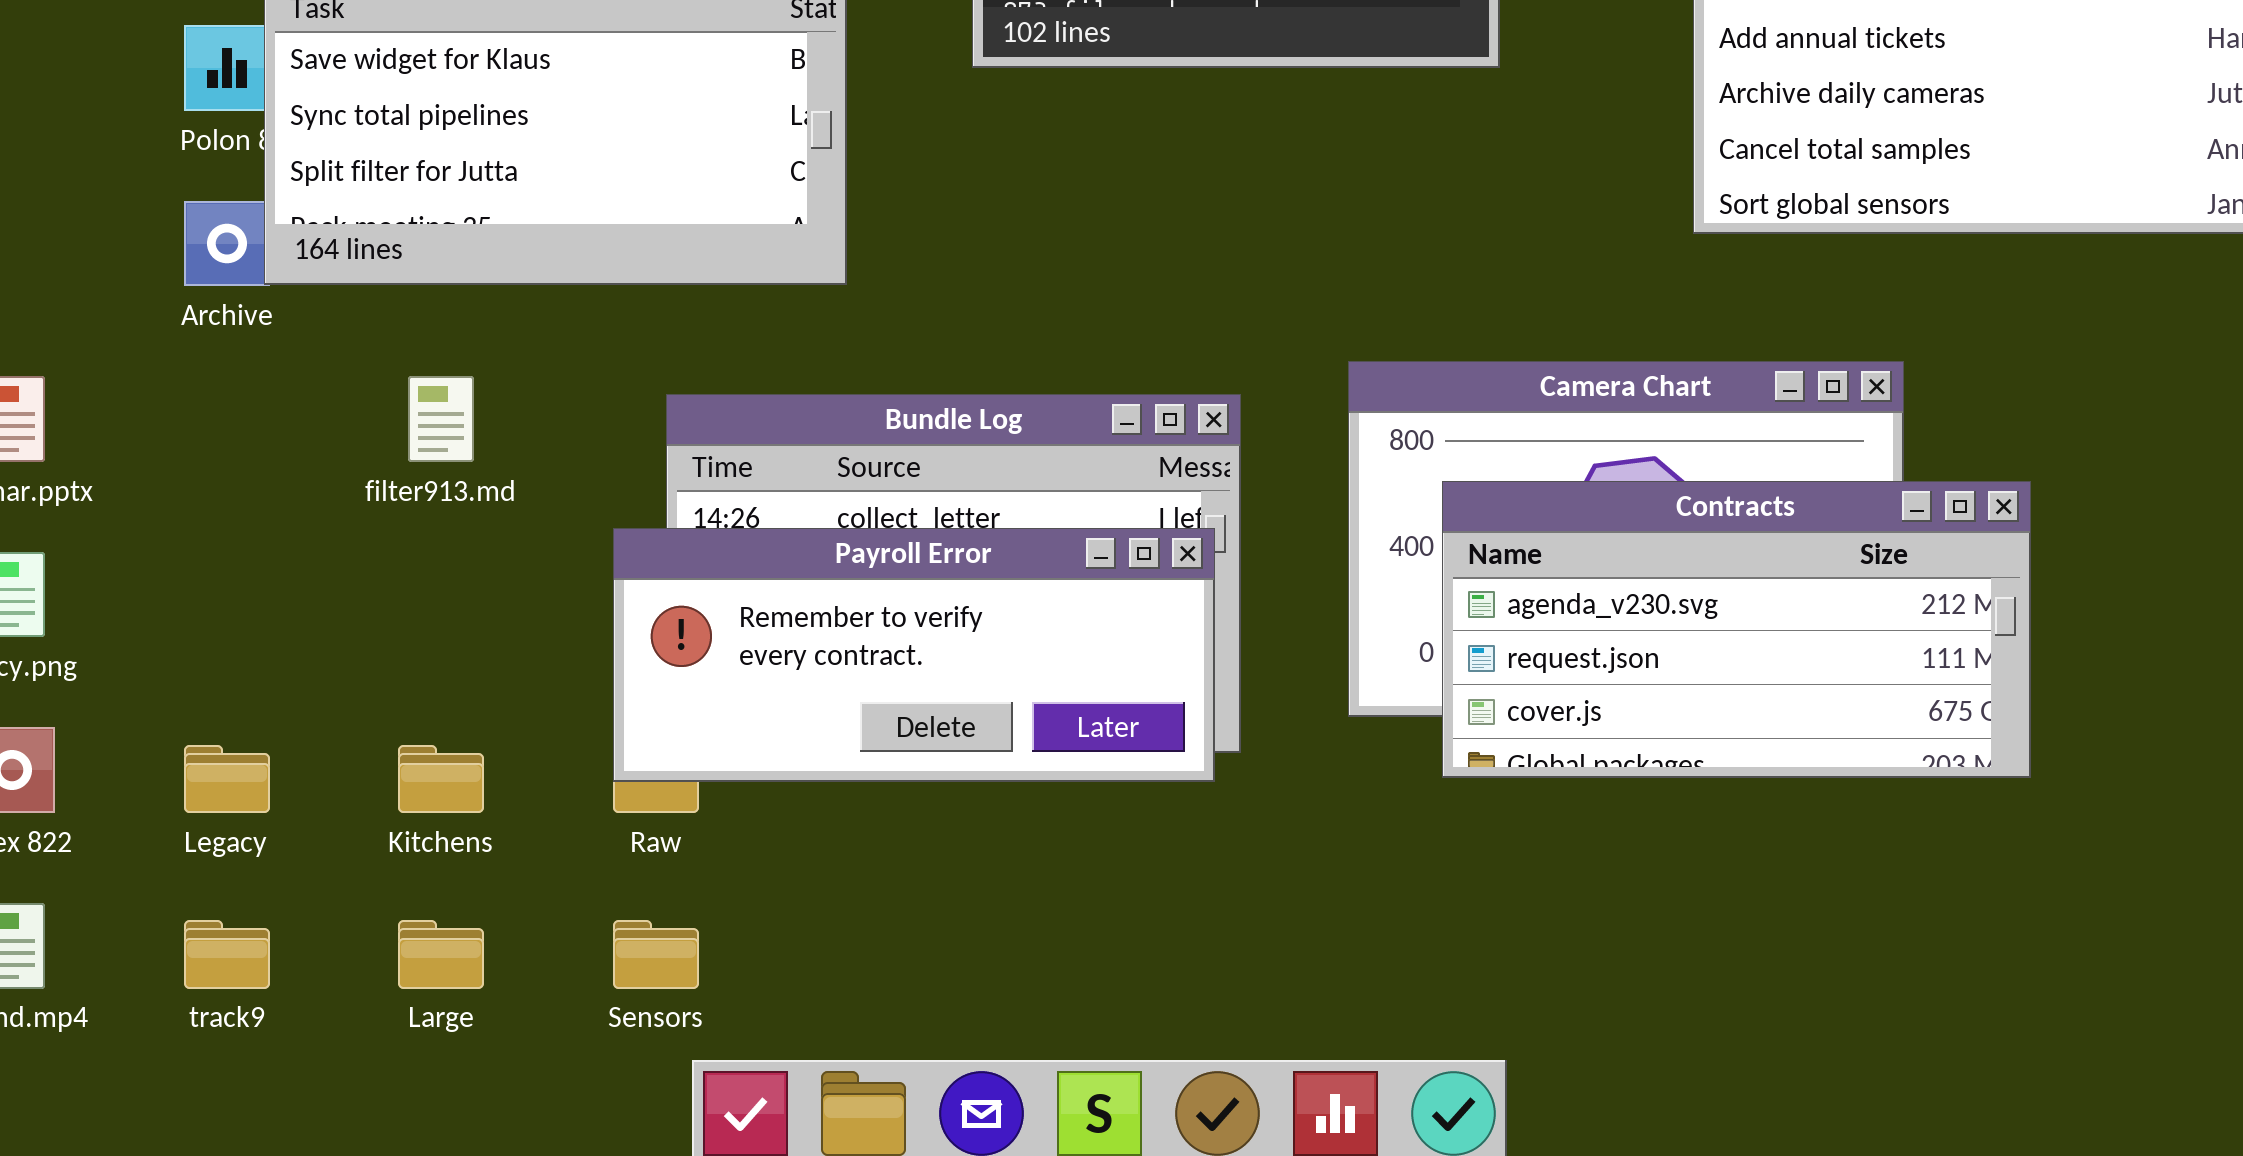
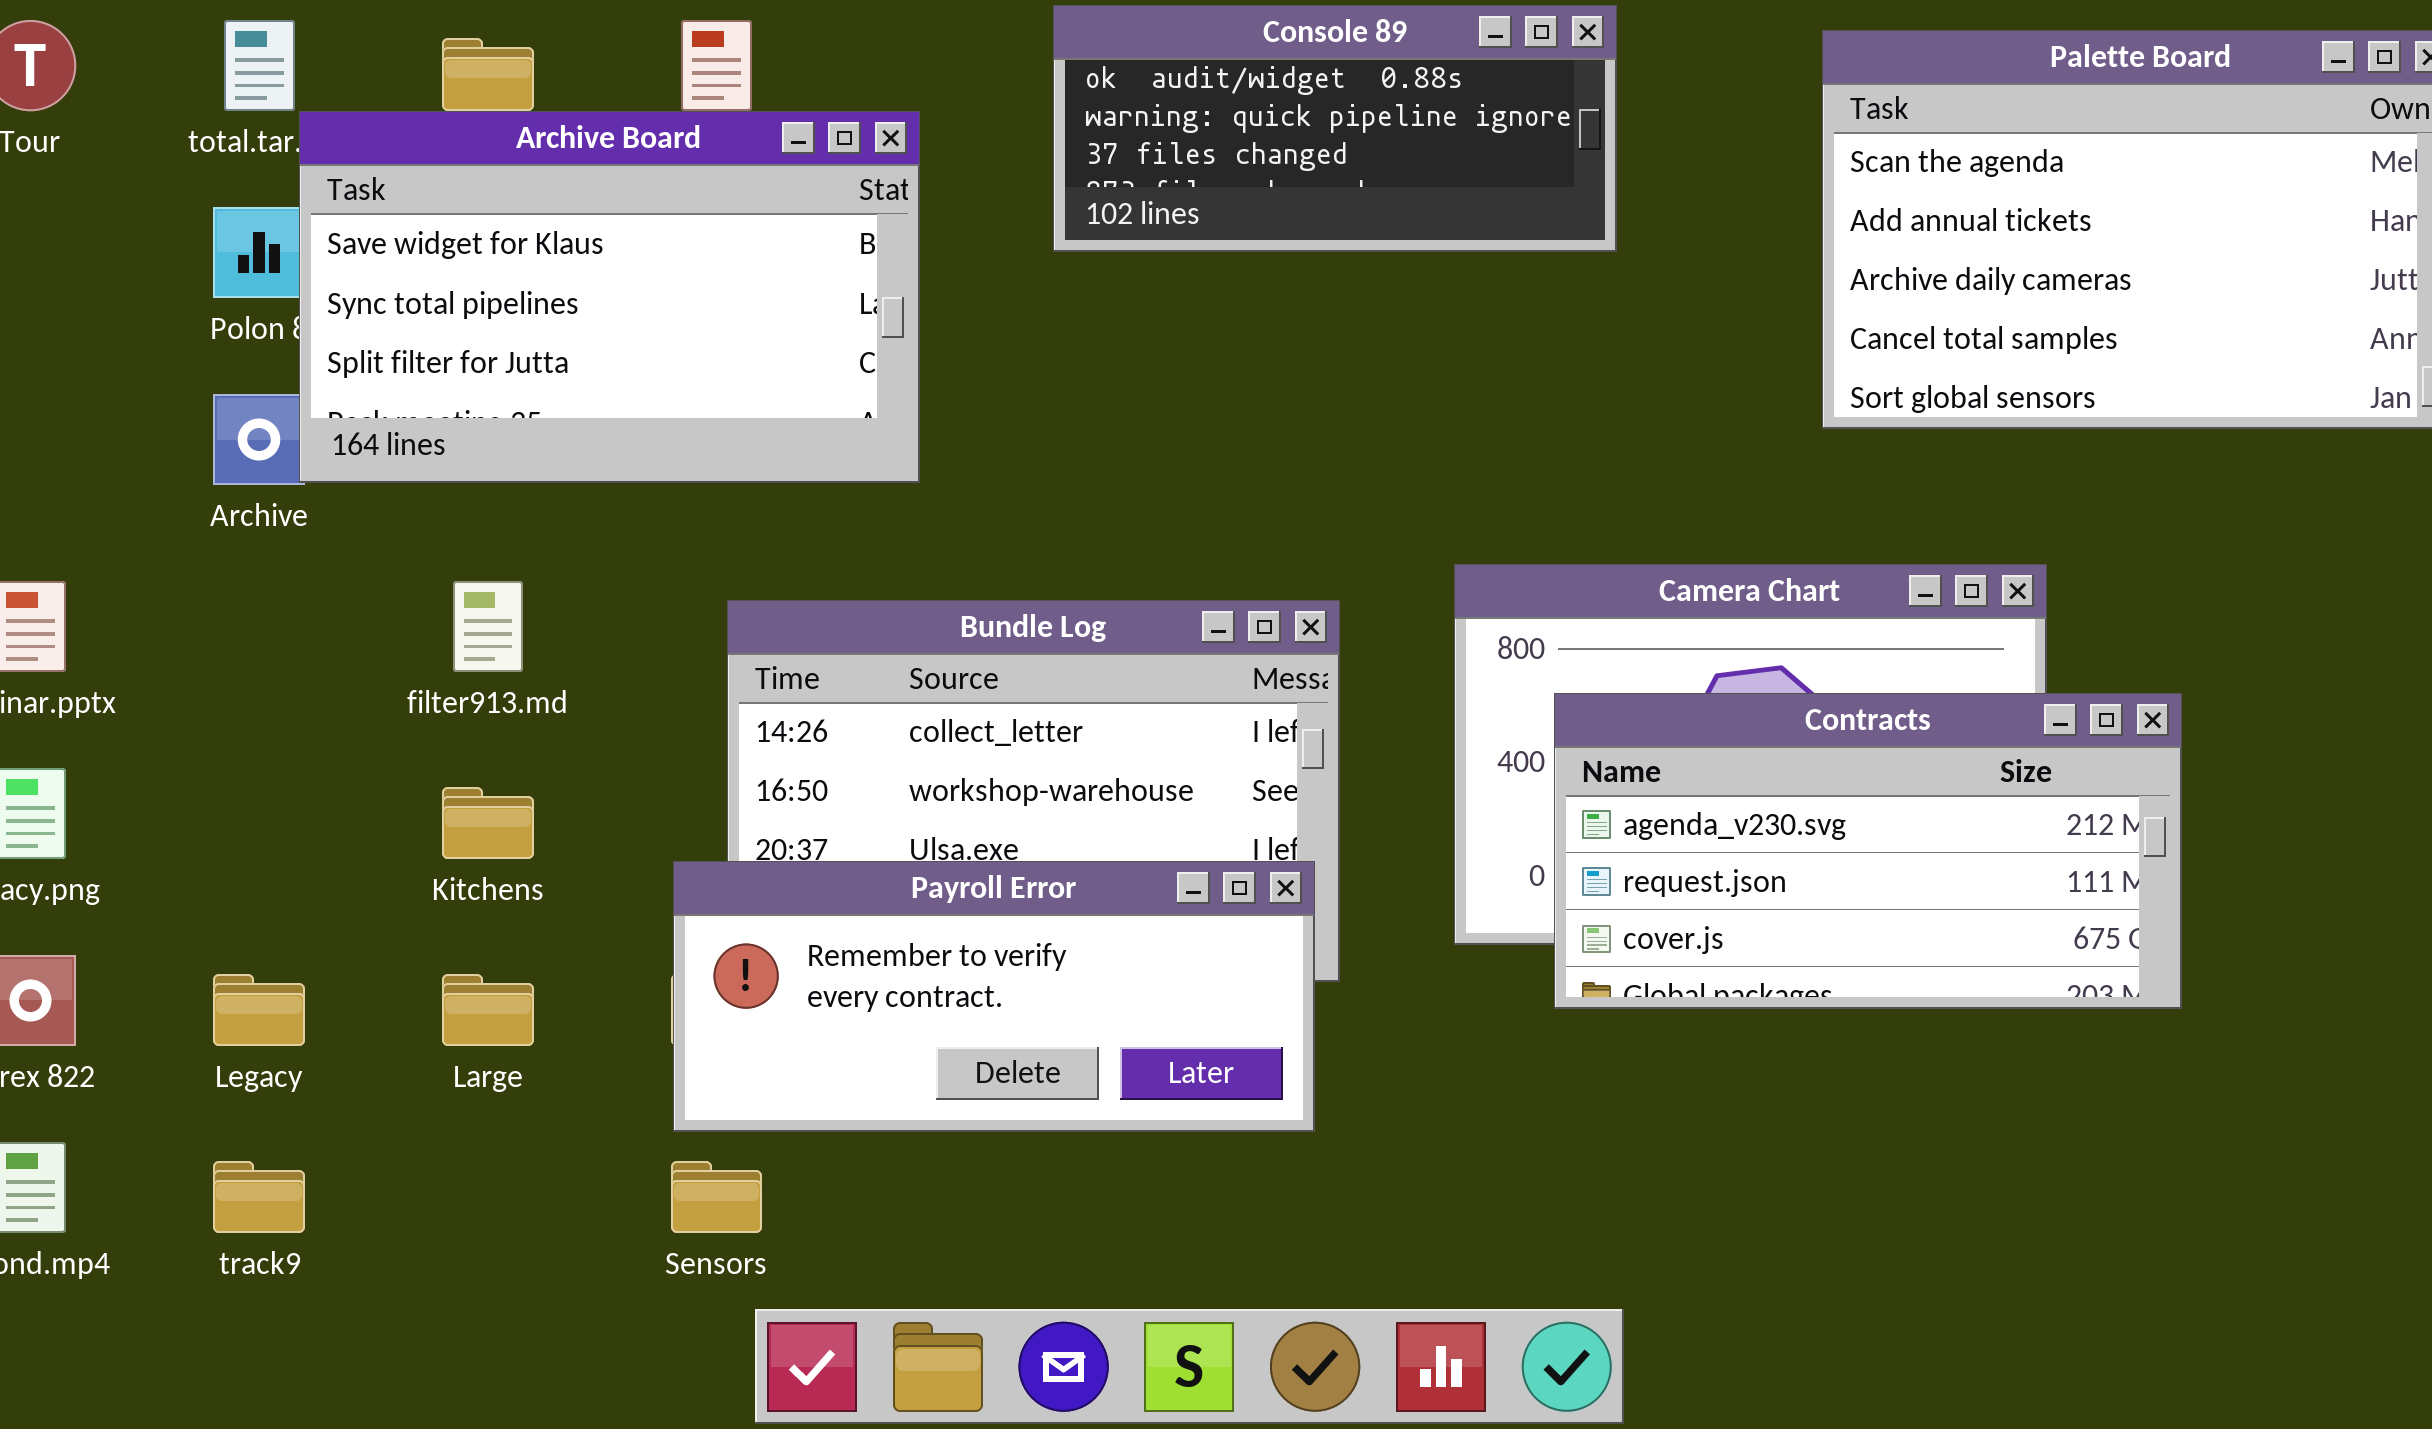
Payroll Error: [613,528,1215,782] -> [673,861,1315,1132], moved
Kitchens: [398,745,484,813] -> [442,787,534,859], moved
Large: [398,920,484,989] -> [442,974,534,1046], moved

